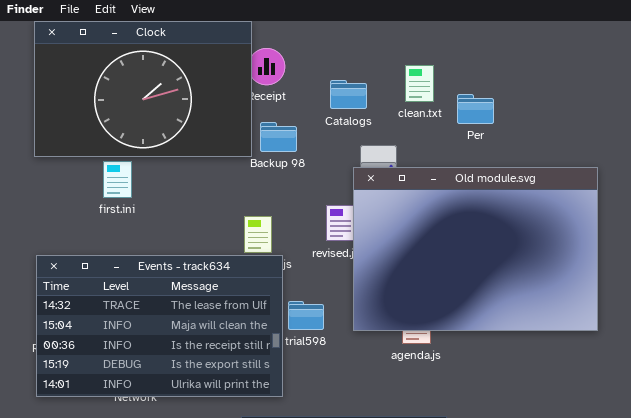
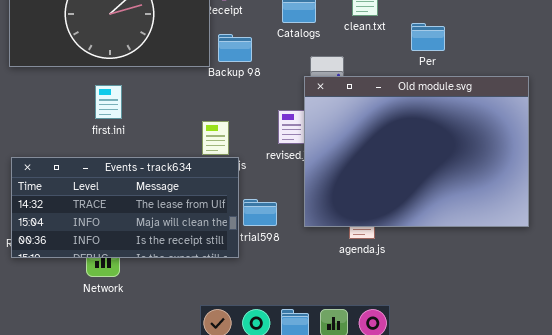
Per: [457,94,494,124] -> [411,23,445,51], moved
first.ini: [103,161,132,198] -> [95,85,122,119], moved
Events - track634: [36,255,283,397] -> [11,157,239,258], resized

